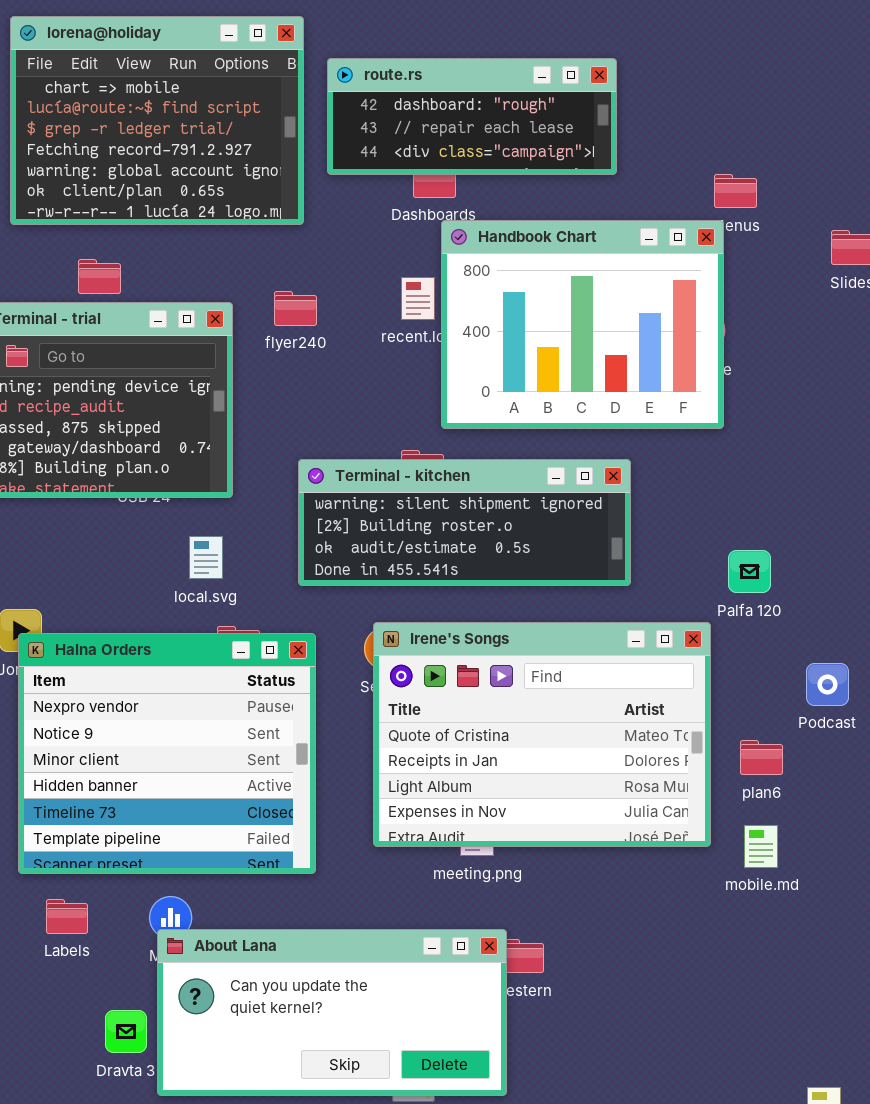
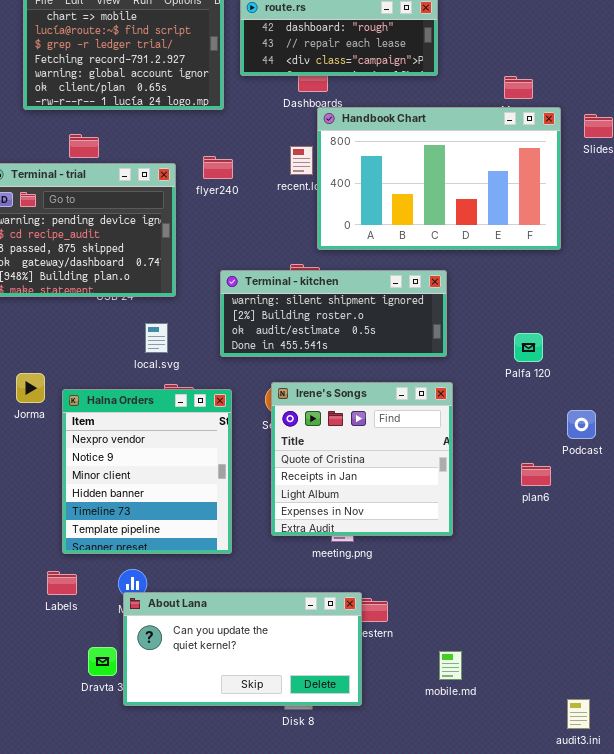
Handbook Chart: [441,220,724,429] -> [317,107,561,250], resized
Irene's Songs: [373,622,711,847] -> [271,382,453,536], resized
Halna Orders: [18,633,316,874] -> [62,389,232,554], resized
mobile.md: [744,825,778,868] -> [439,651,462,680], moved

